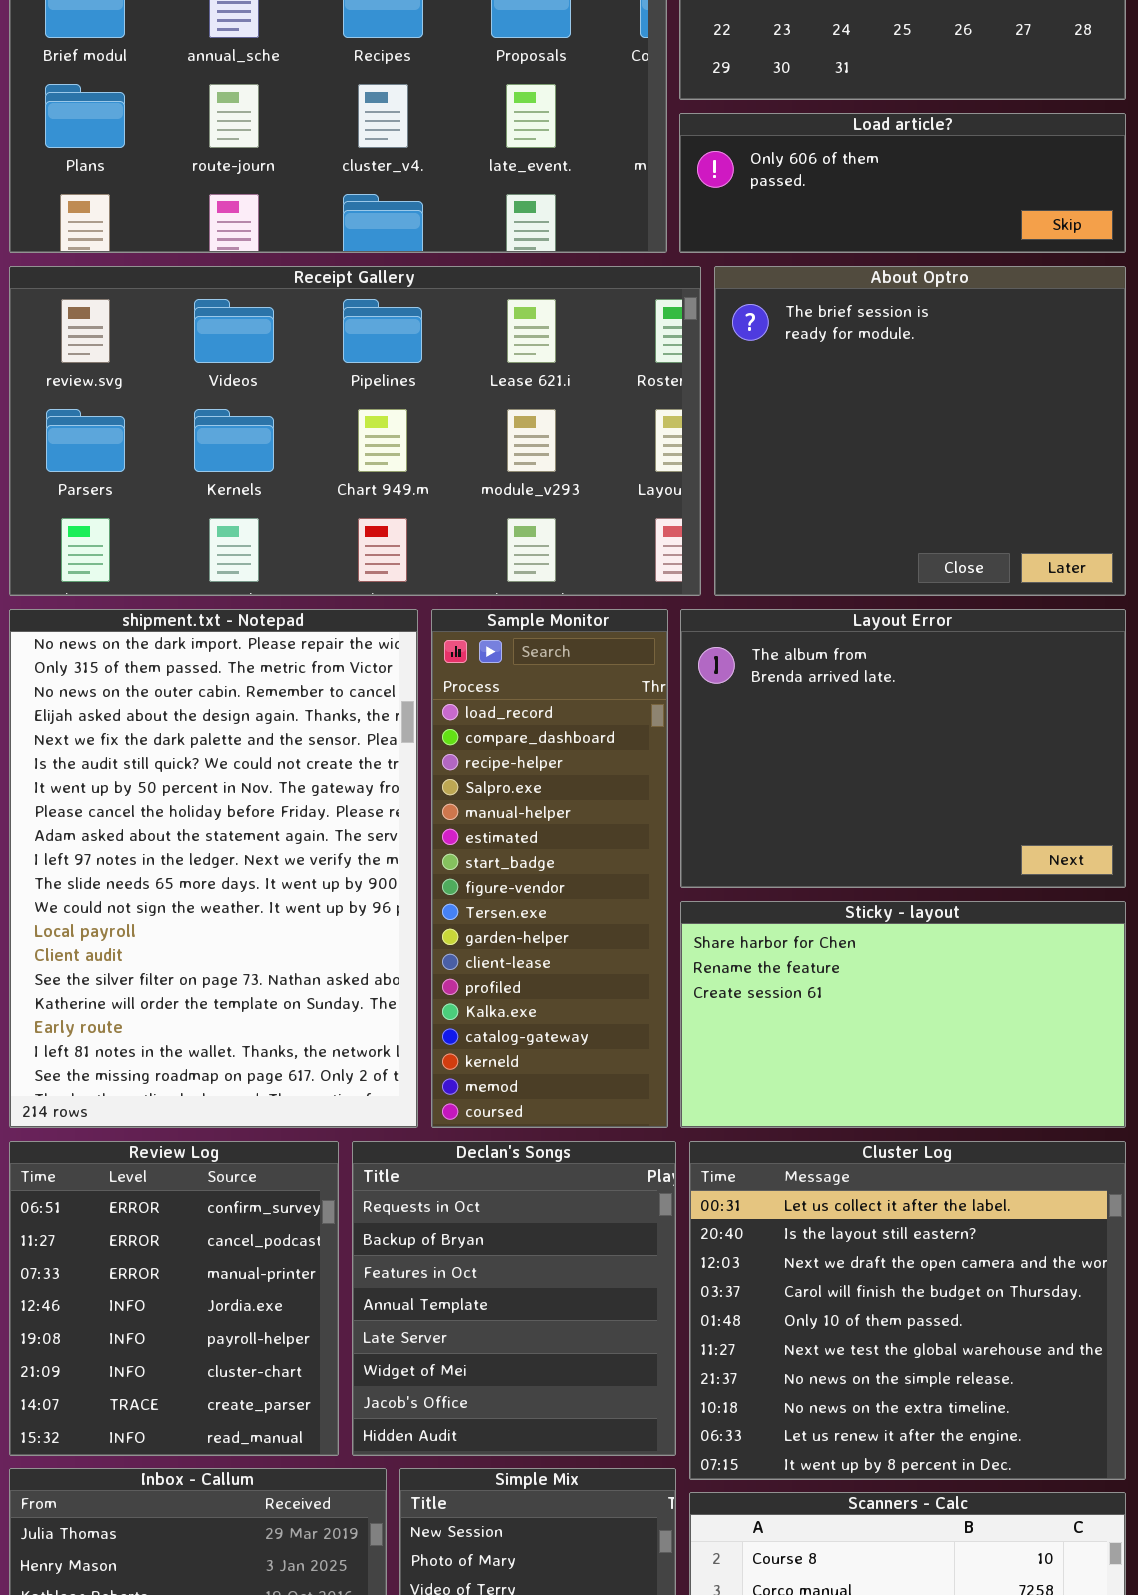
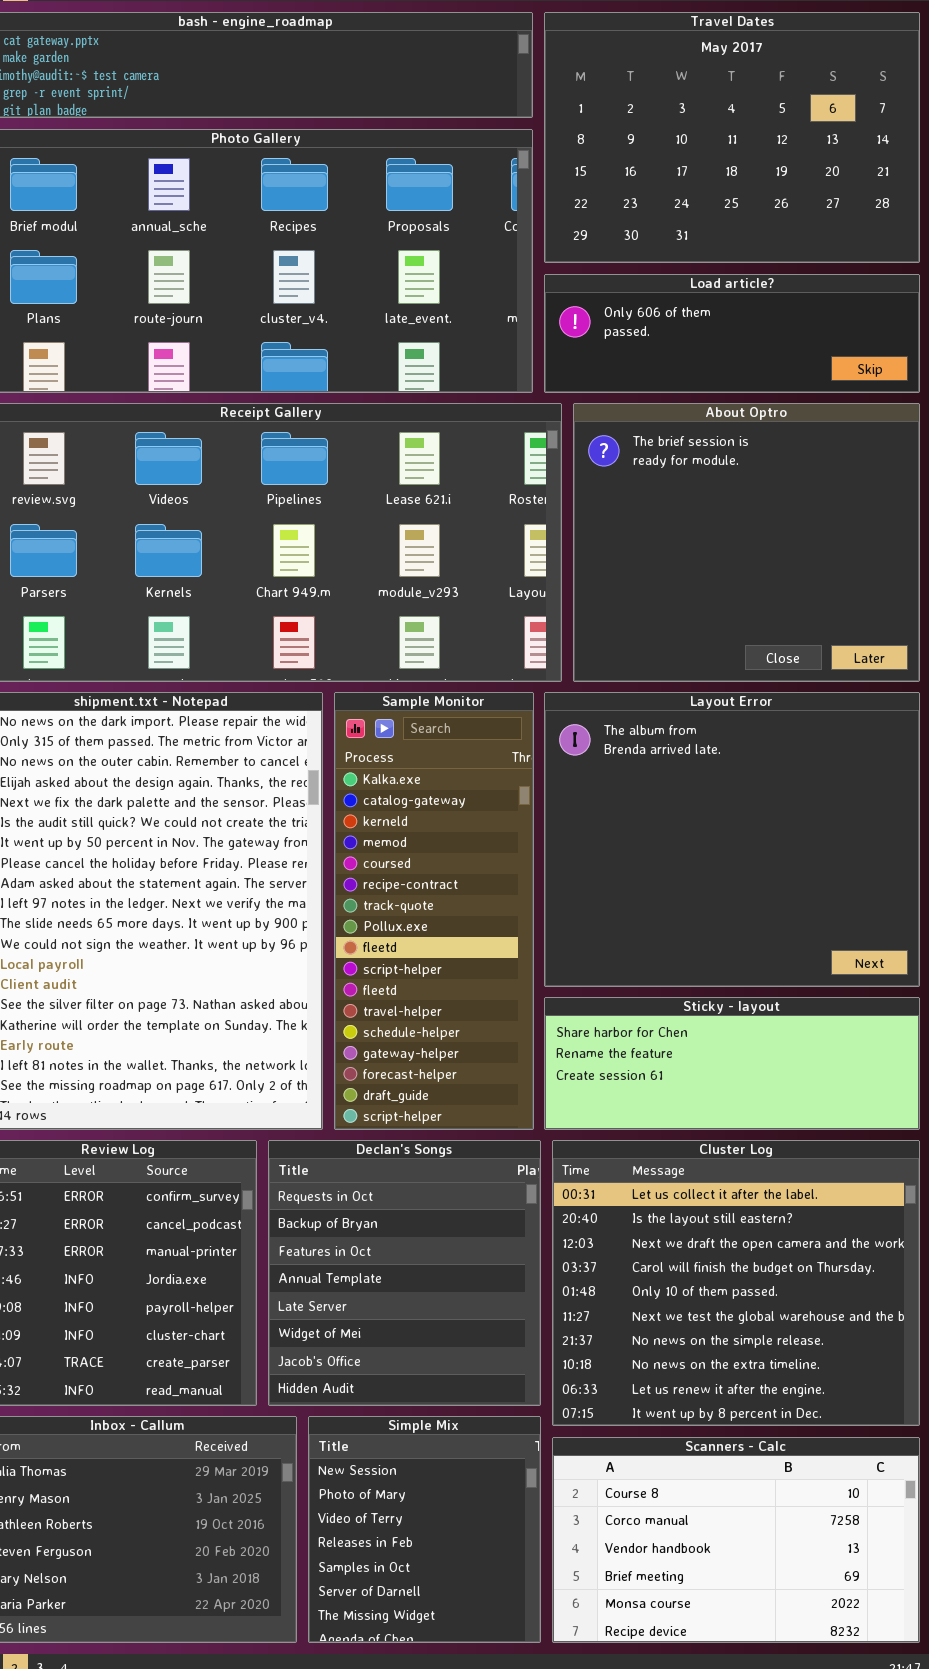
Sample Monitor: [431,609,668,1128] -> [334,692,534,1130], scrolled down 12 rows
Layout Error: [680,609,1126,888] -> [544,692,920,987], resized
Sticky - layout: [680,901,1126,1128] -> [544,997,920,1130], resized

